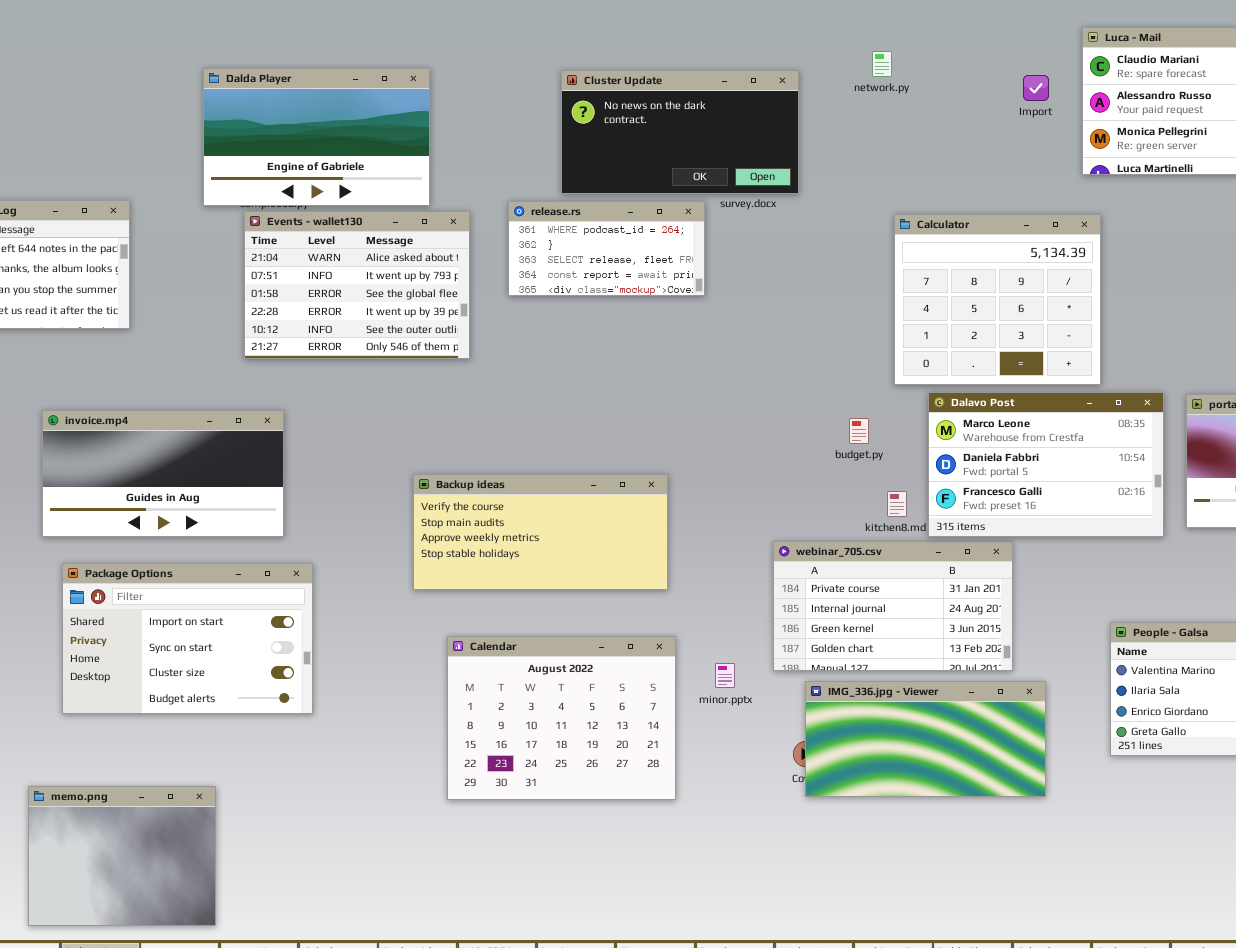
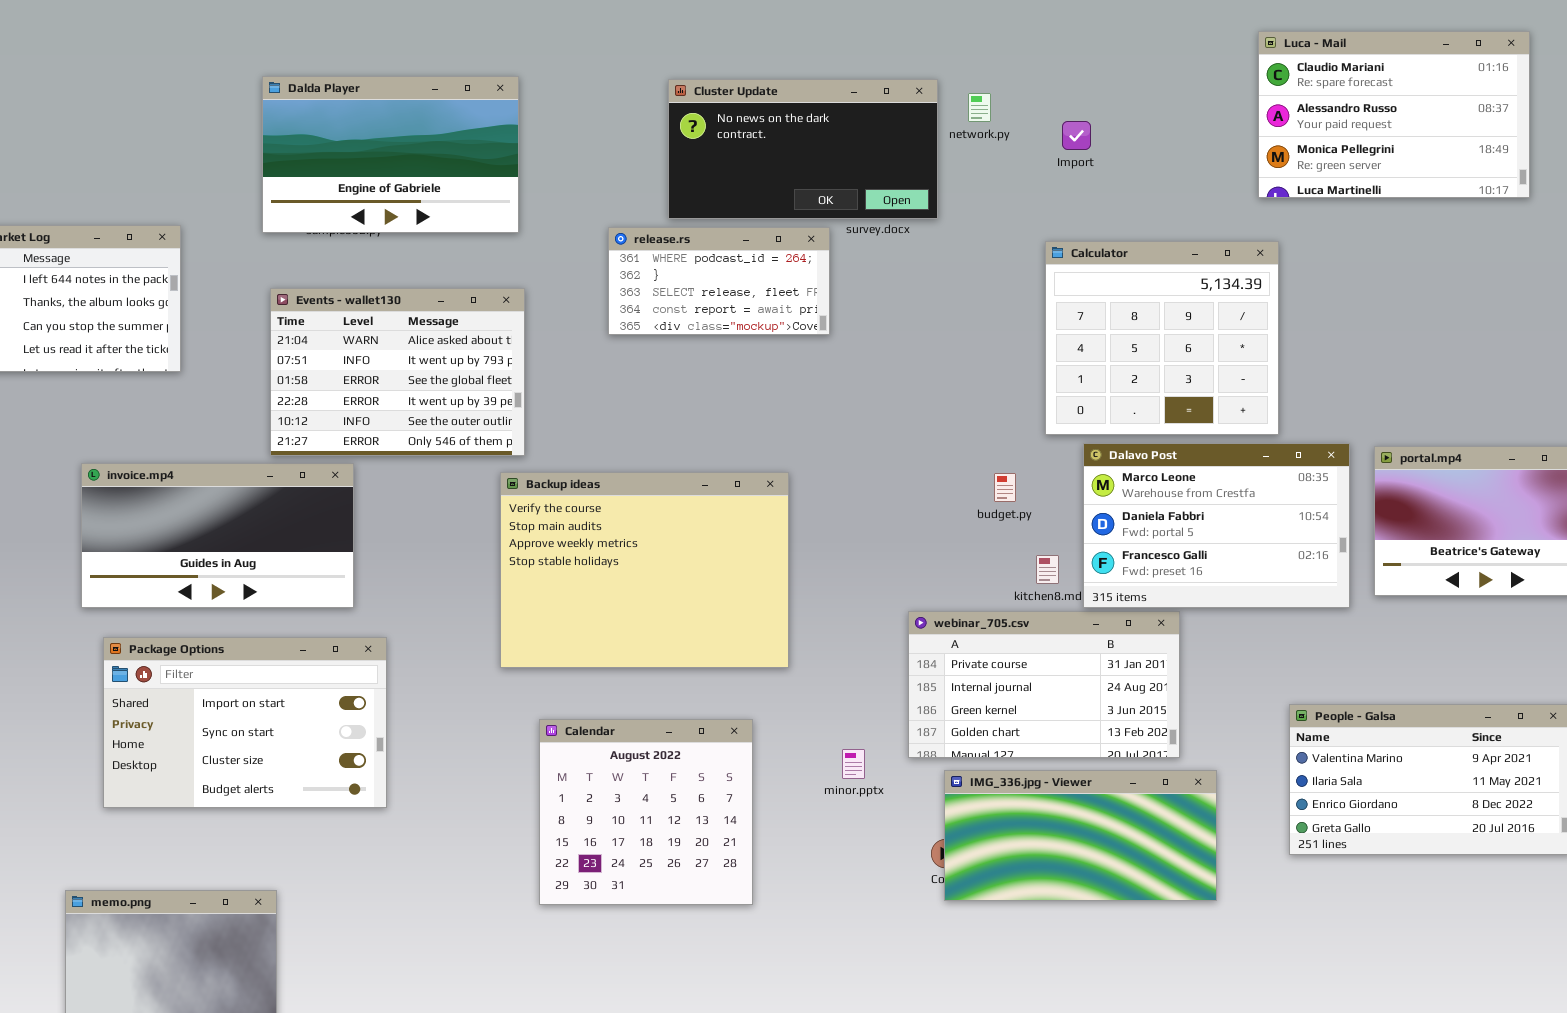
network.py: [872,51,892,77] -> [968,93,991,122], moved
Import: [1023,75,1049,101] -> [1062,121,1091,150], moved
Events - wallet130: [244,211,470,359] -> [270,288,525,456], moved
Backup ideas: [413,474,668,590] -> [500,472,789,668], resized
Calendar: [447,636,676,800] -> [539,719,753,905], resized

